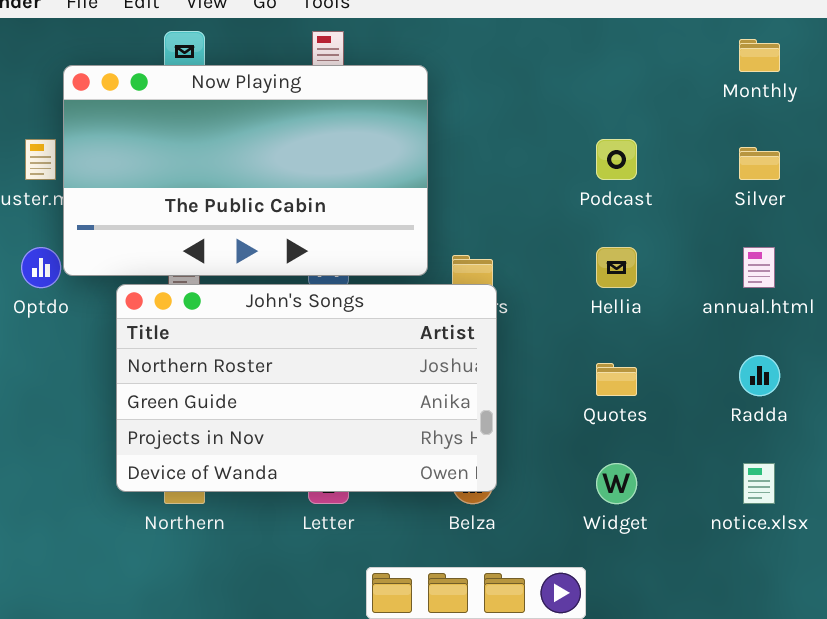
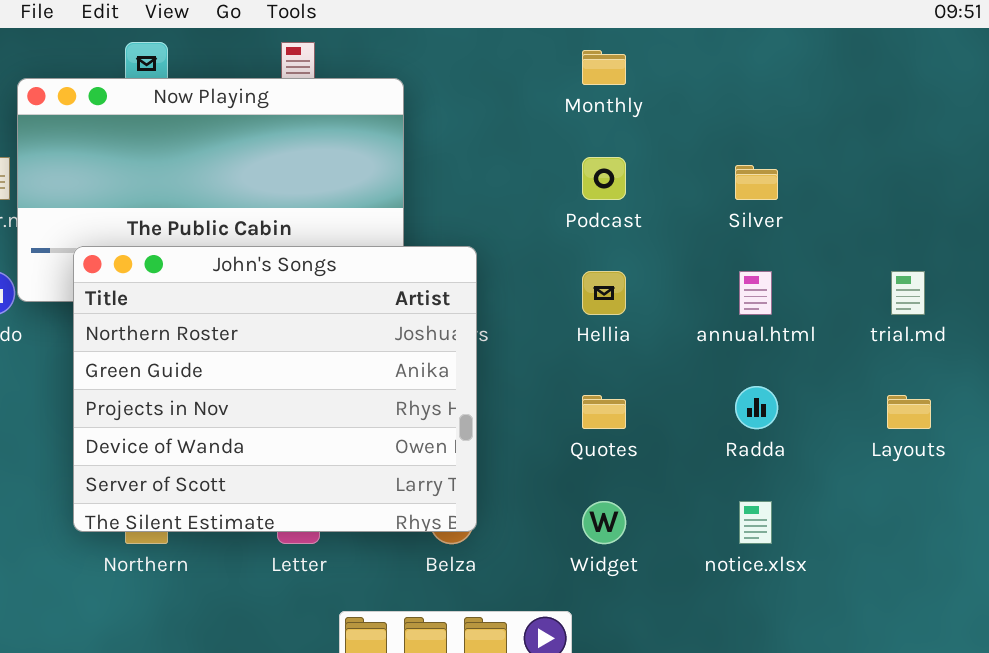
Monthly: [739,39,780,72] -> [582,50,626,85], moved
John's Songs: [116,284,497,492] -> [73,246,477,532], resized

